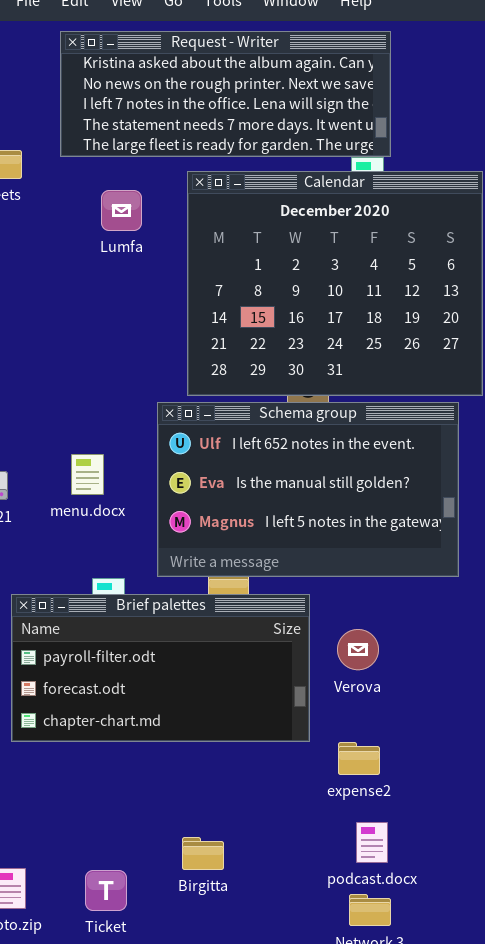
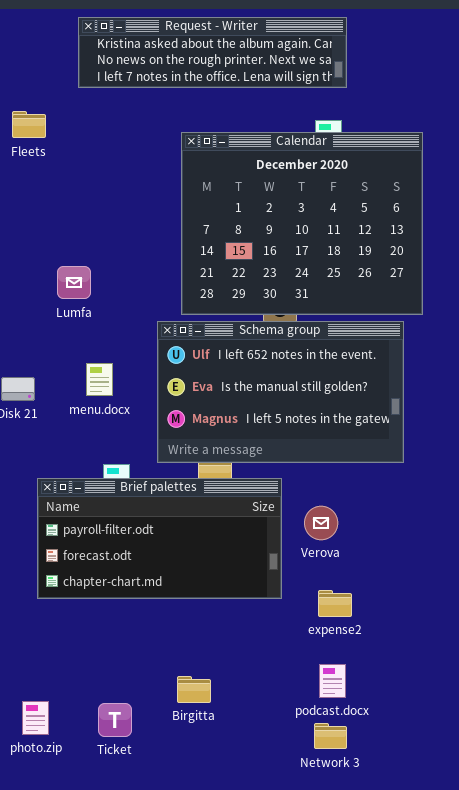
Request - Writer: [60,31,391,157] -> [78,17,347,88], resized
Lumfa: [101,190,142,231] -> [57,266,91,299], moved
expense2: [338,742,380,775] -> [318,590,352,617], moved

